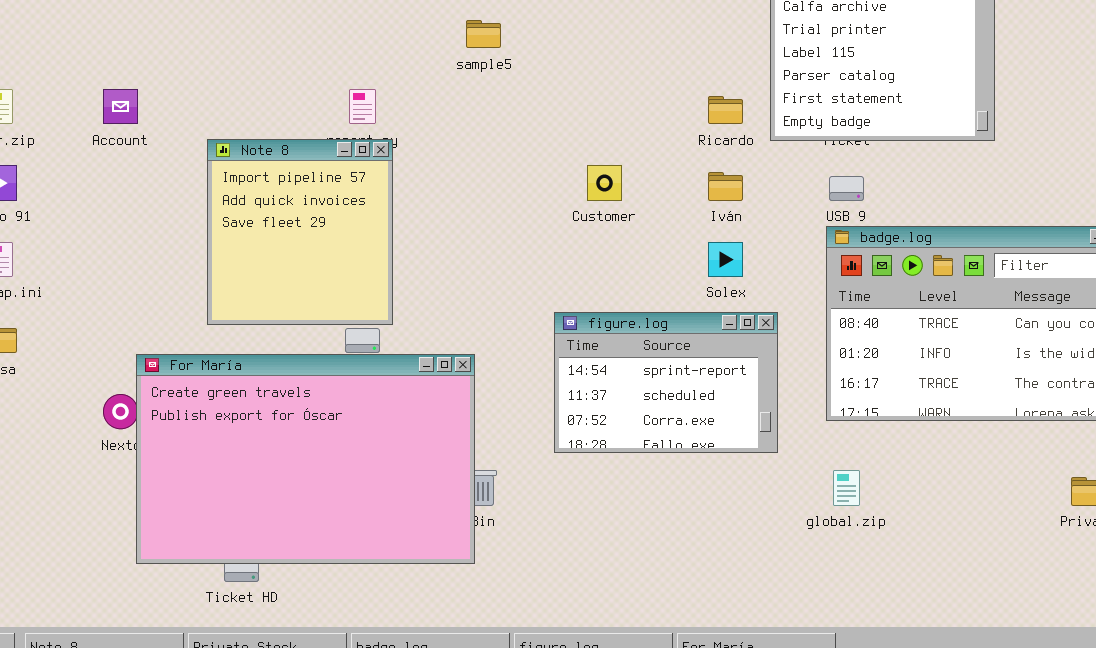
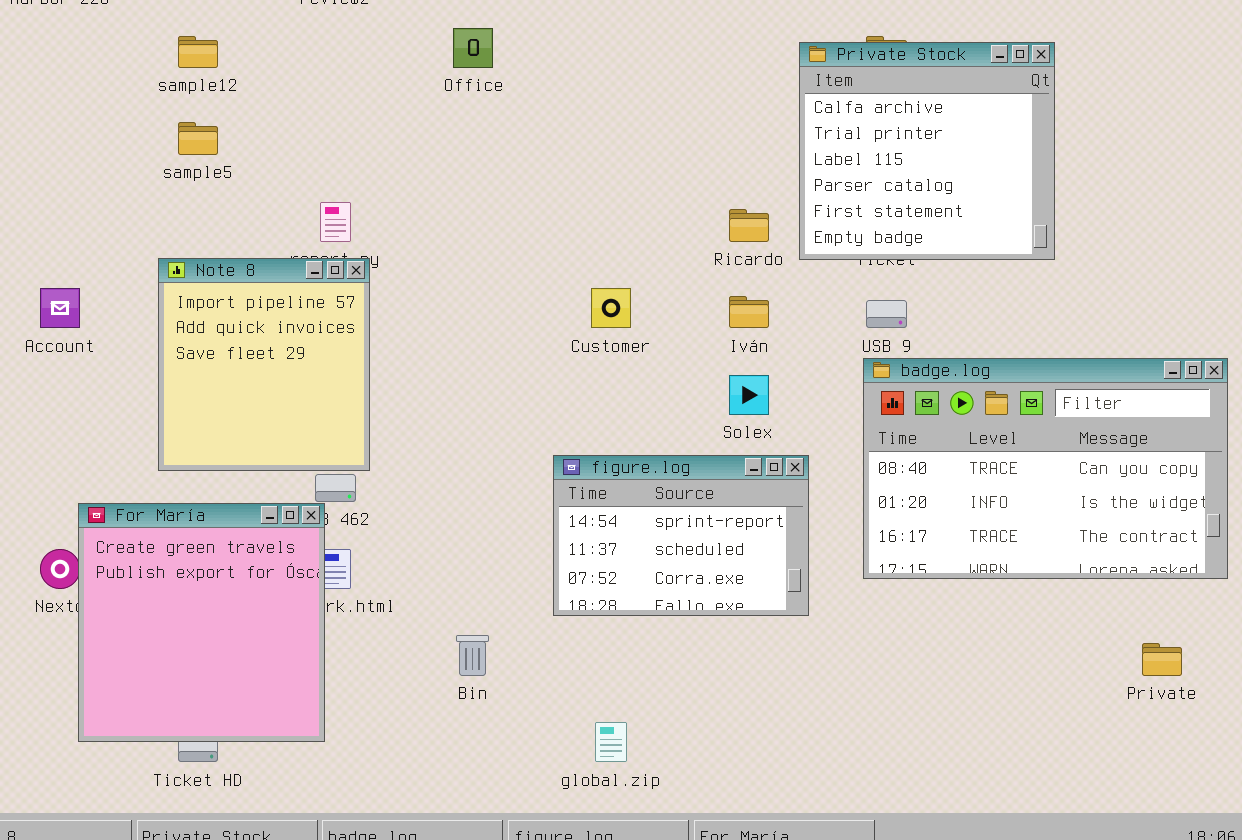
sample5: [466,20,501,48] -> [178,122,218,155], moved
Account: [103,89,138,124] -> [40,288,80,328], moved
For María: [136,354,475,564] -> [78,503,325,742], resized
global.zip: [833,470,860,506] -> [595,722,627,762], moved

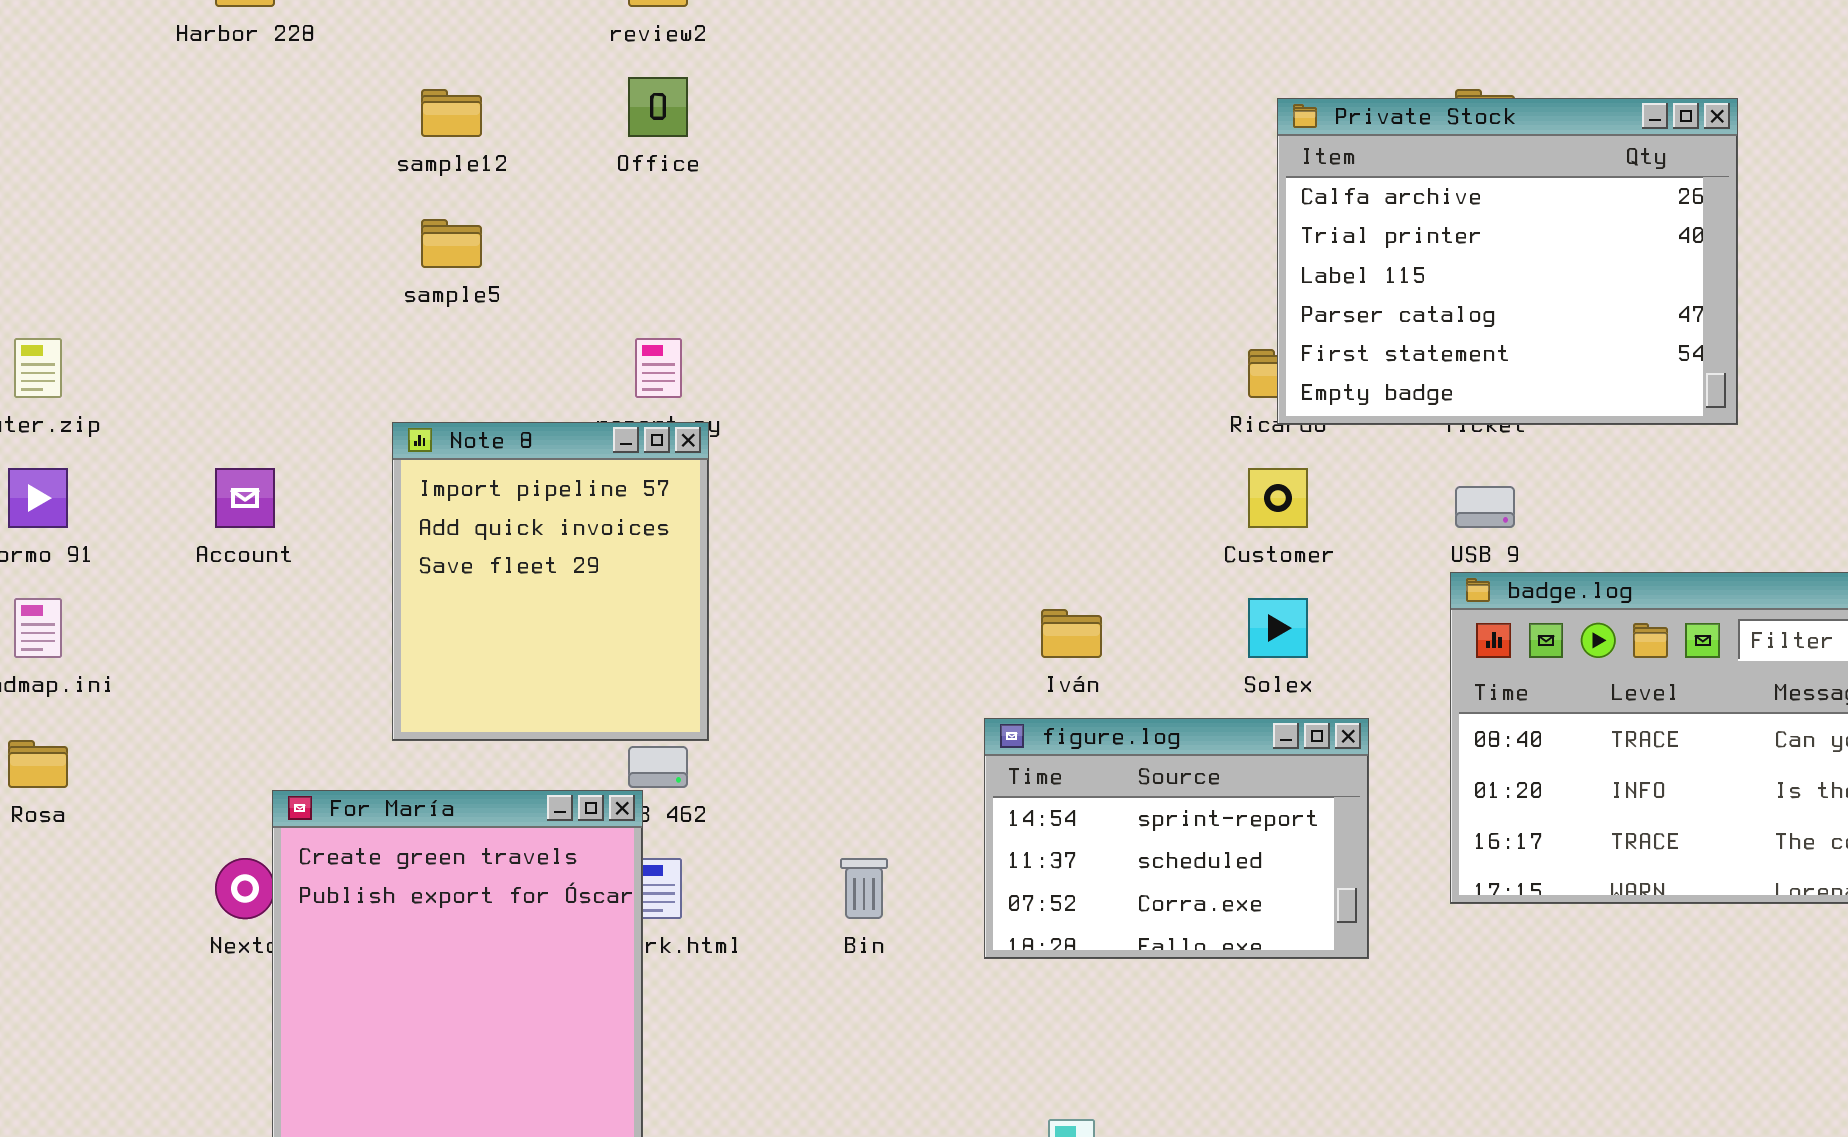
Office: [453,28,493,68] -> [628,77,688,137], moved
Private Stock: [799,42,1055,260] -> [1277,98,1738,425], resized
Customer: [591,288,631,328] -> [1248,468,1308,528], moved
Iván: [729,296,769,328] -> [1041,609,1102,658], moved
Bin: [456,635,489,676] -> [840,858,888,919], moved

